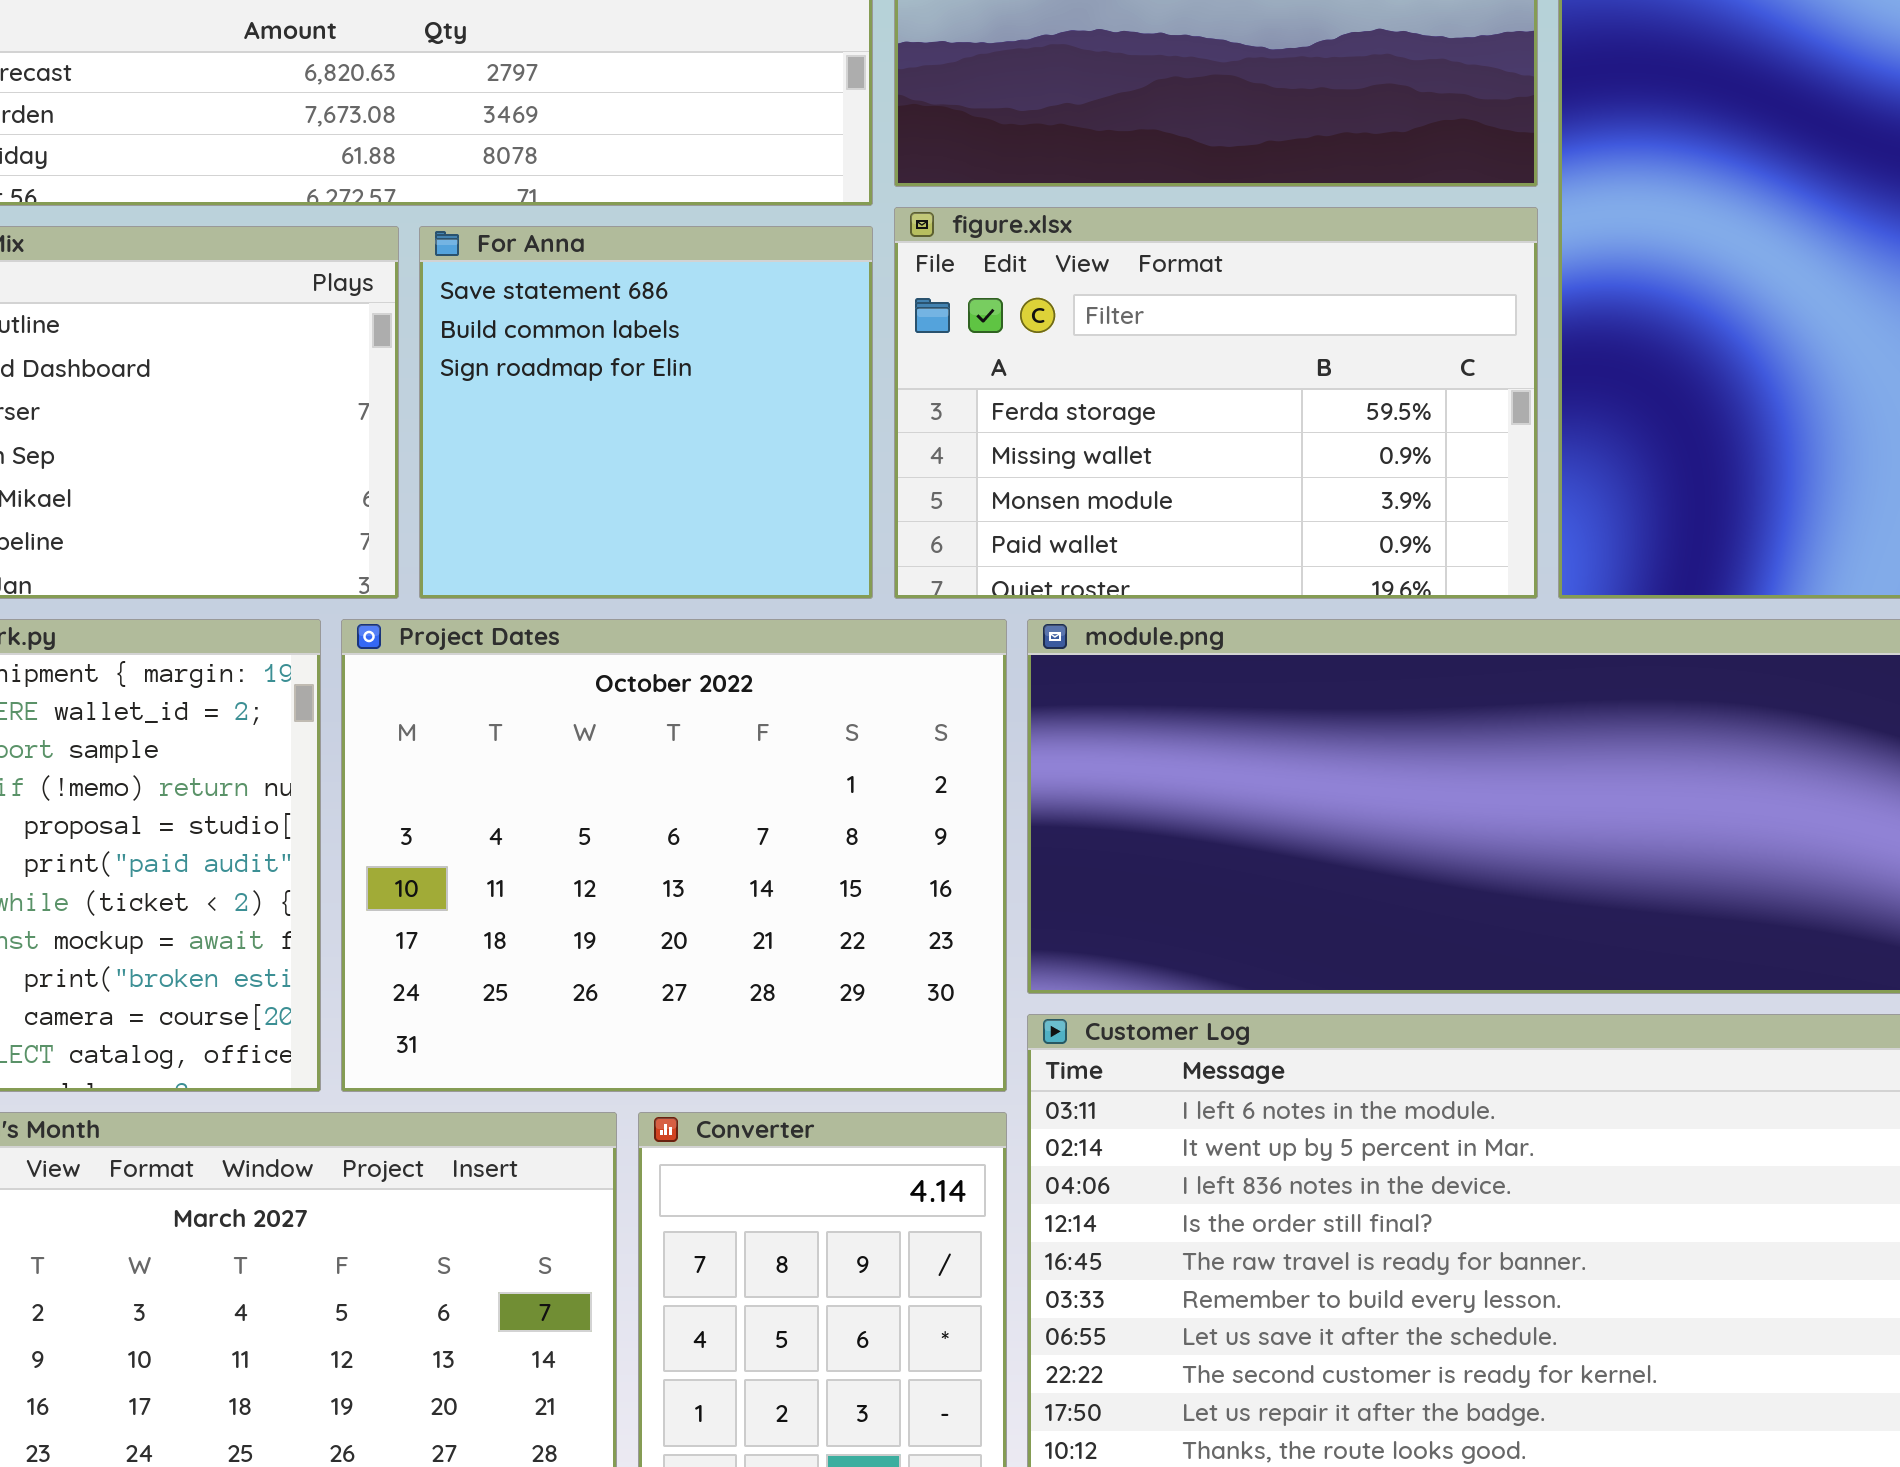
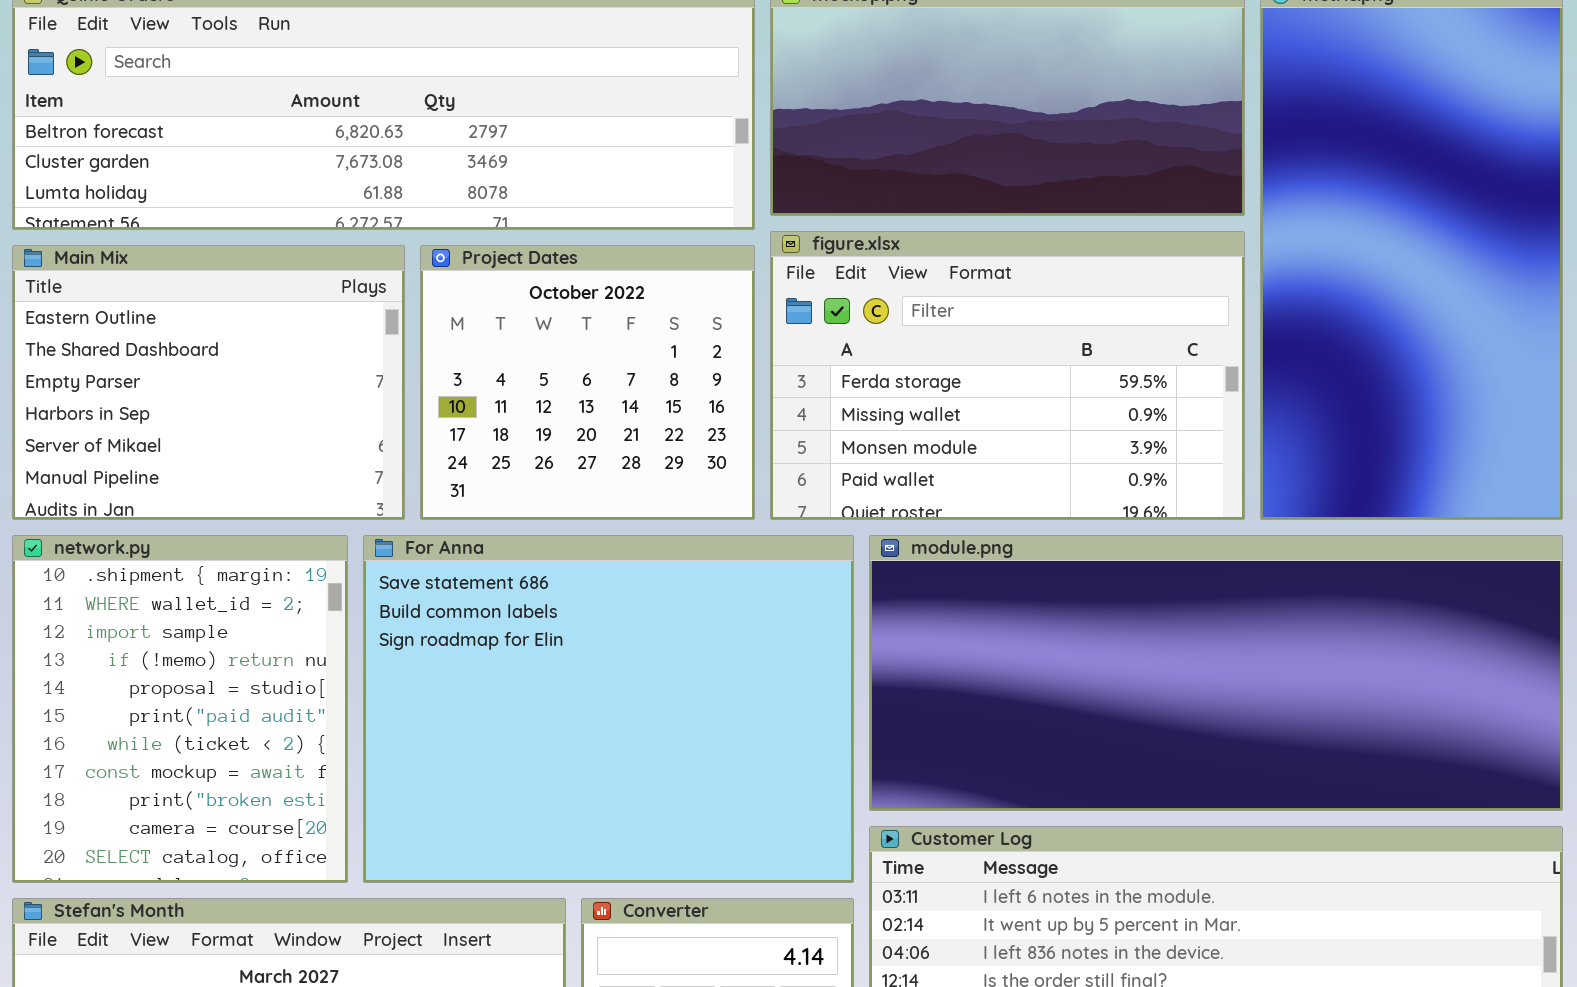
For Anna: [419,226,873,599] -> [363,535,854,883], moved, resized
Project Dates: [341,619,1007,1092] -> [420,245,755,520], moved, resized

